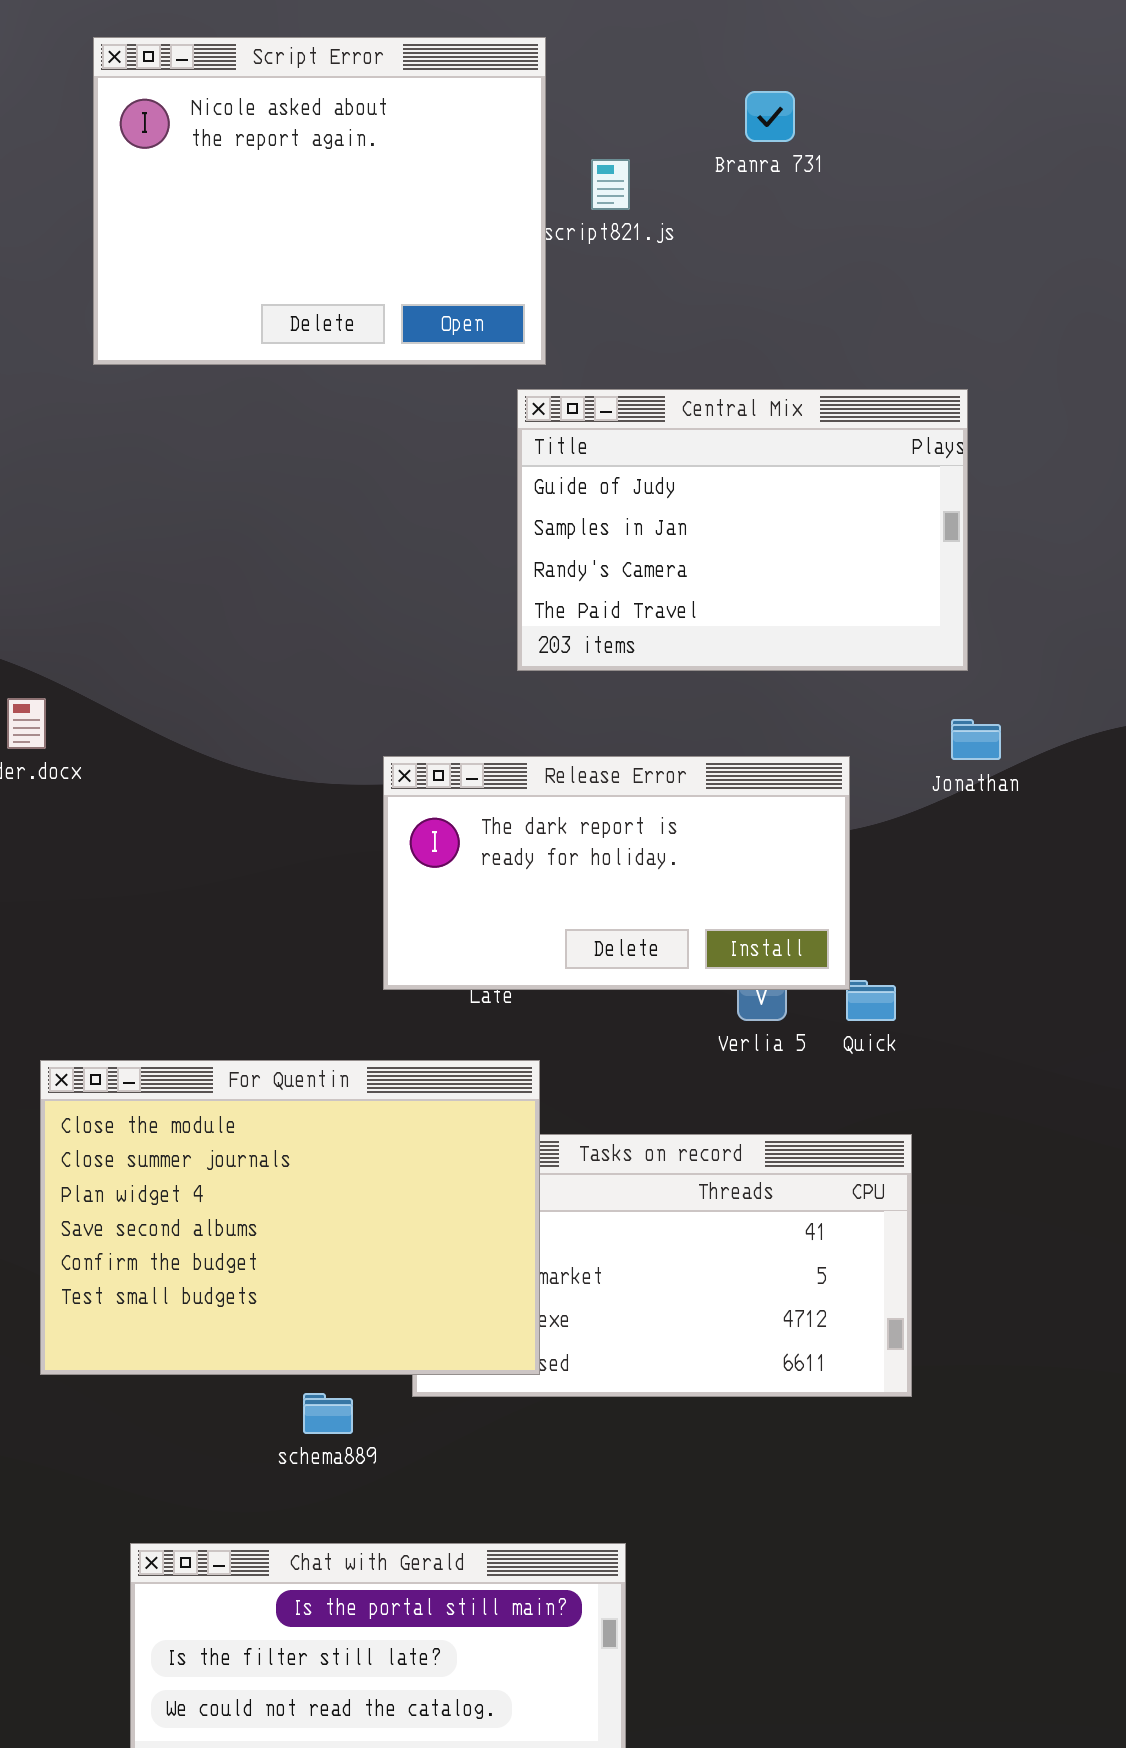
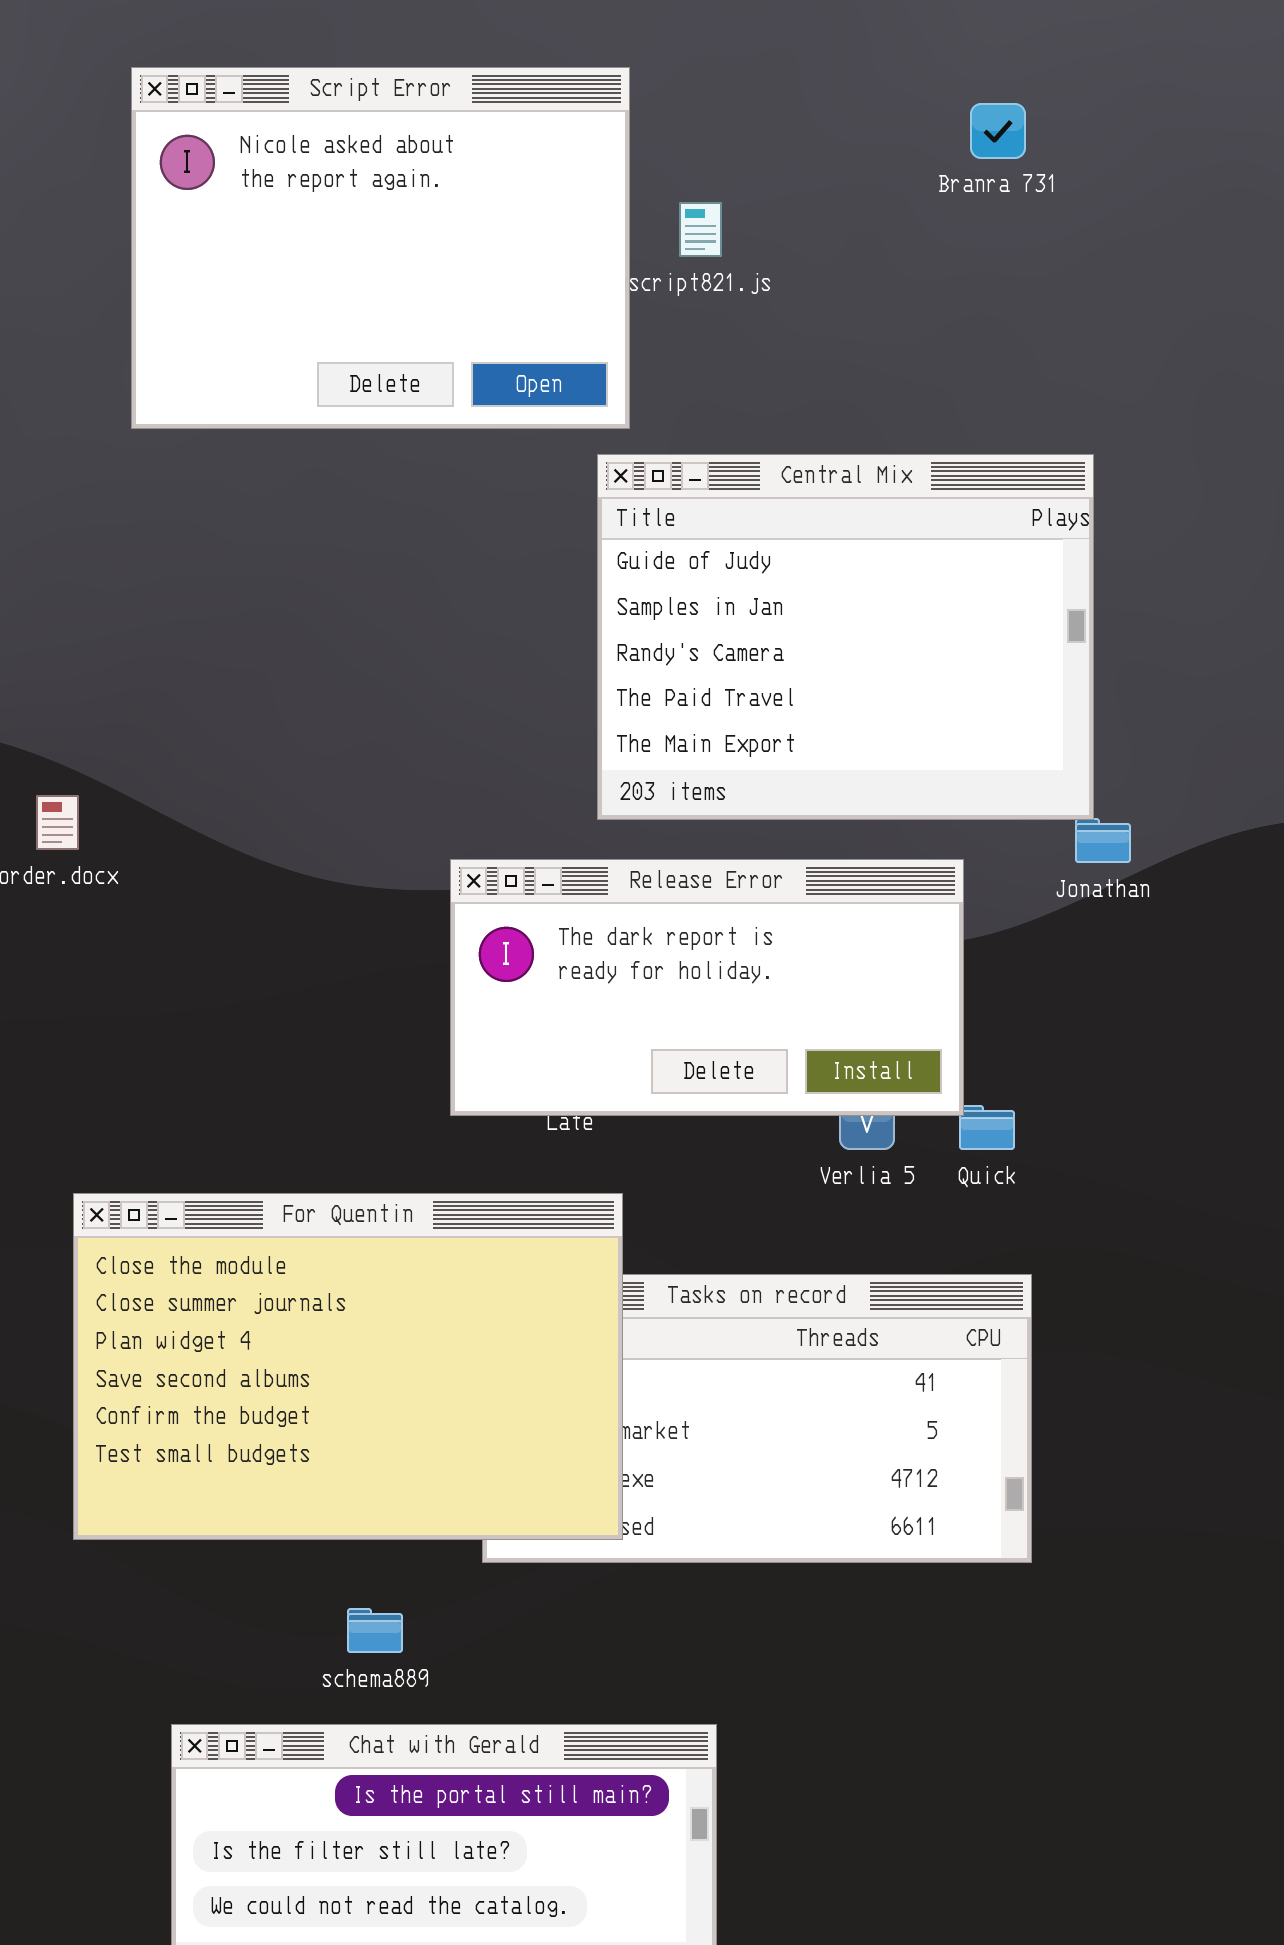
Branra 731: [745,91,795,142] -> [970,103,1026,159], moved
Central Mix: [517,389,968,671] -> [597,454,1094,820], resized
schema889: [303,1393,353,1434] -> [347,1608,403,1653], moved

